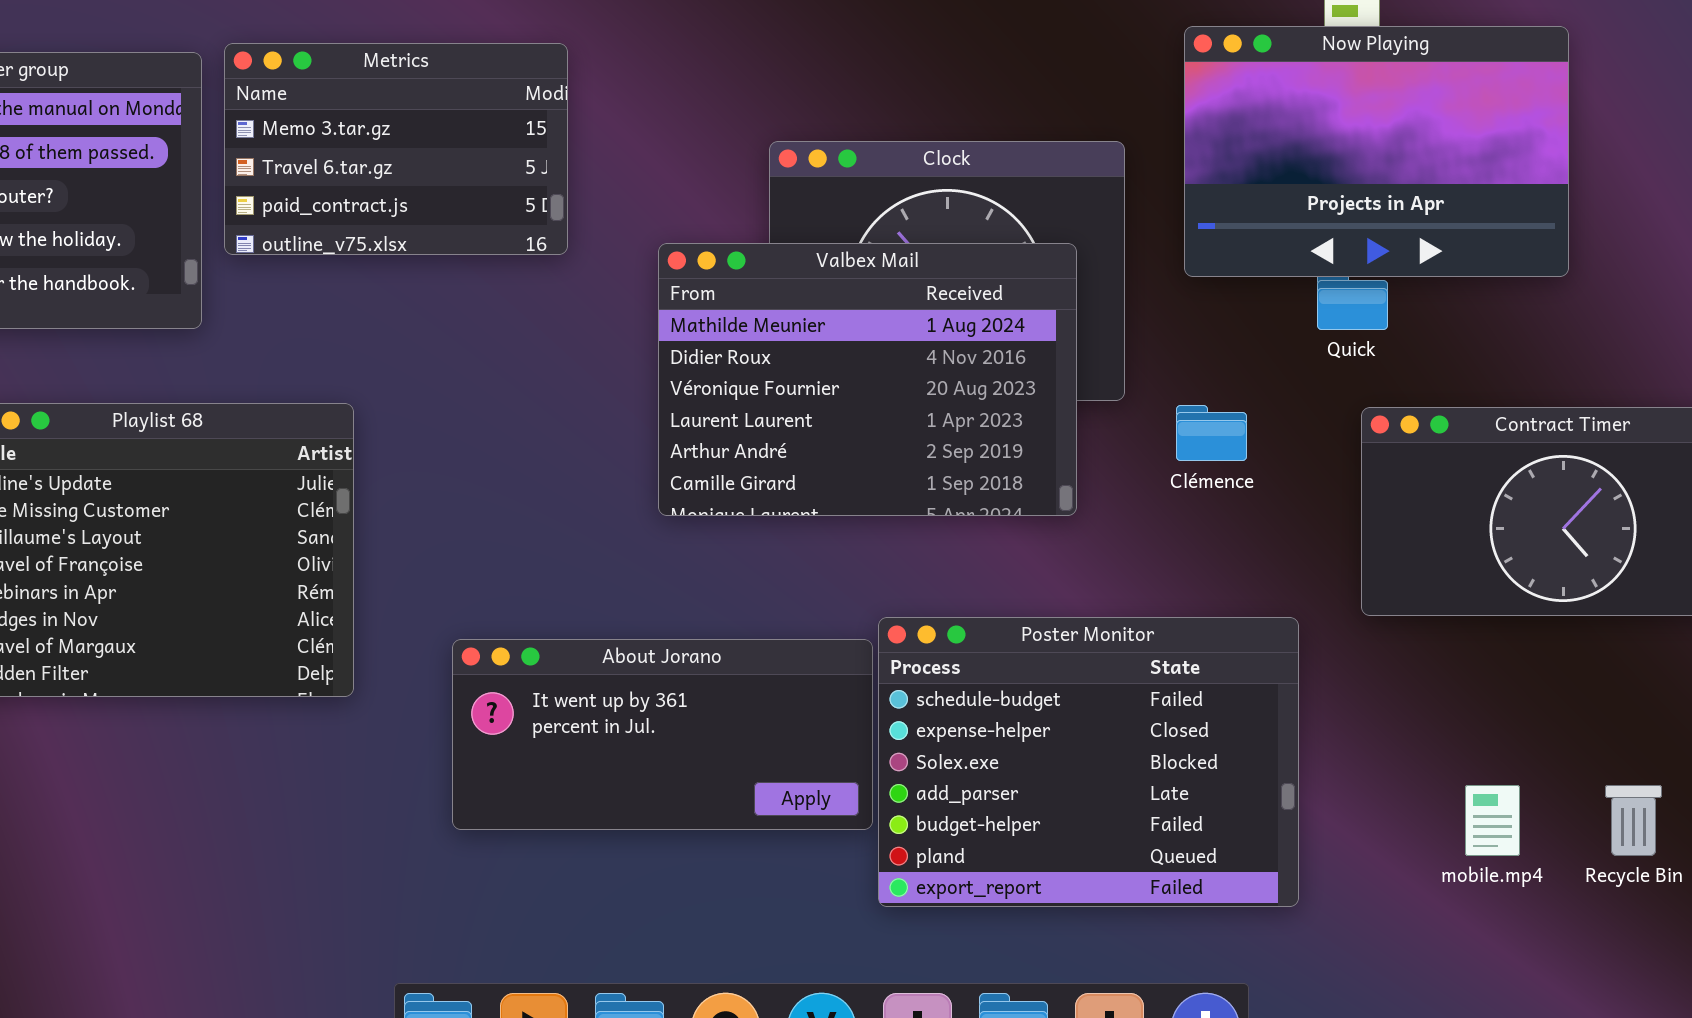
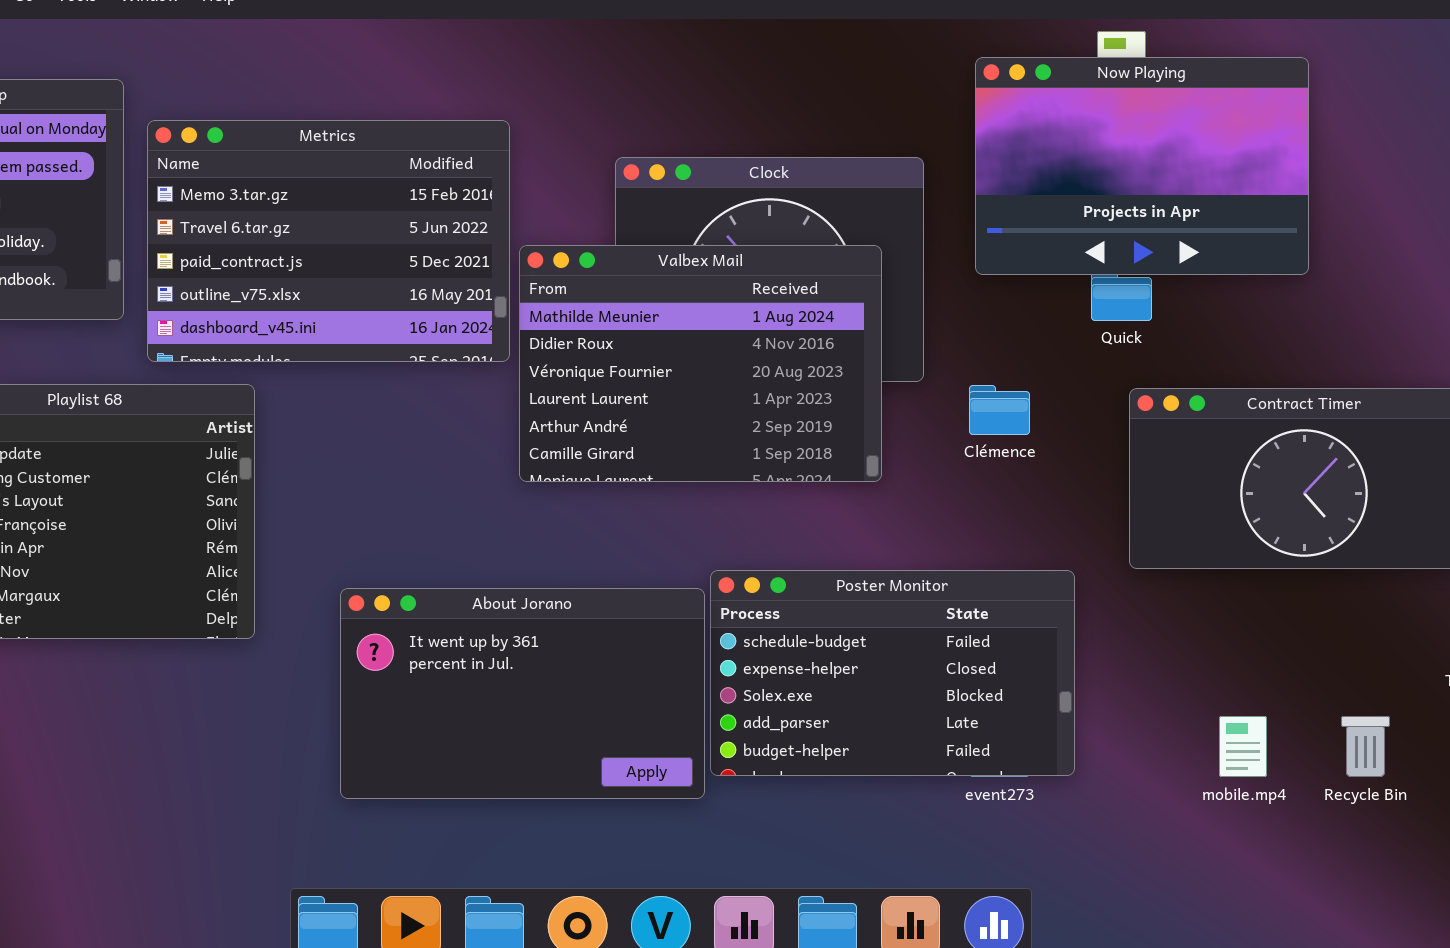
Metrics: [224,43,568,255] -> [147,120,510,362], moved, resized
Poster Monitor: [878,617,1299,907] -> [710,570,1075,776], resized
About Jorano: [452,639,873,830] -> [340,588,705,799], resized

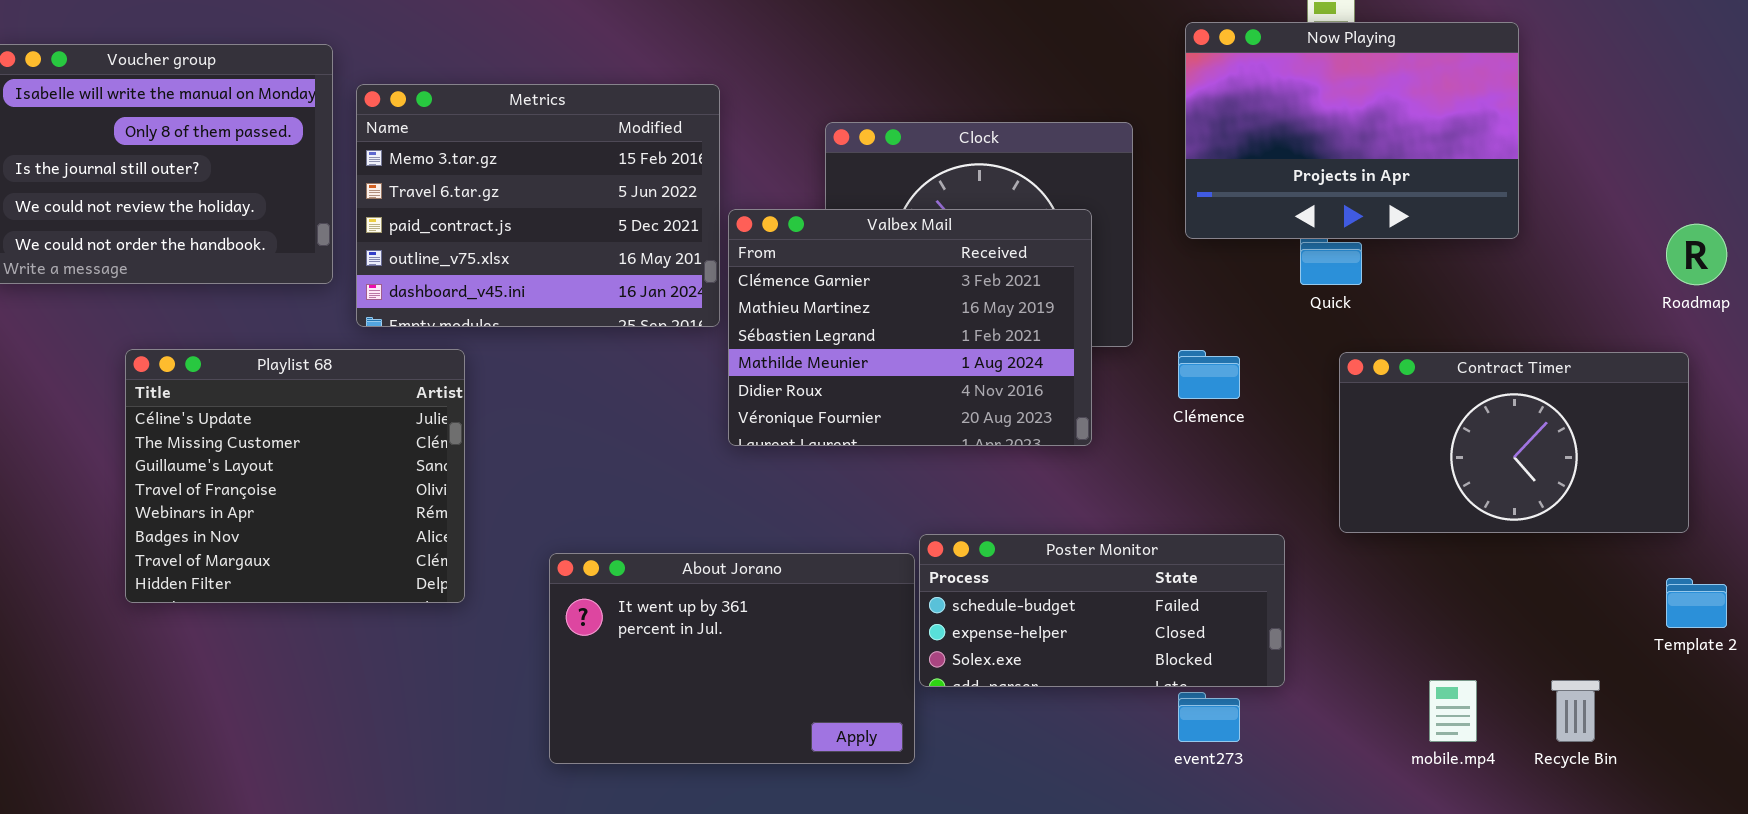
Valbex Mail: [519,245,882,482] -> [728,209,1092,446], scrolled up 3 rows
Poster Monitor: [710,570,1075,776] -> [919,534,1285,687], resized

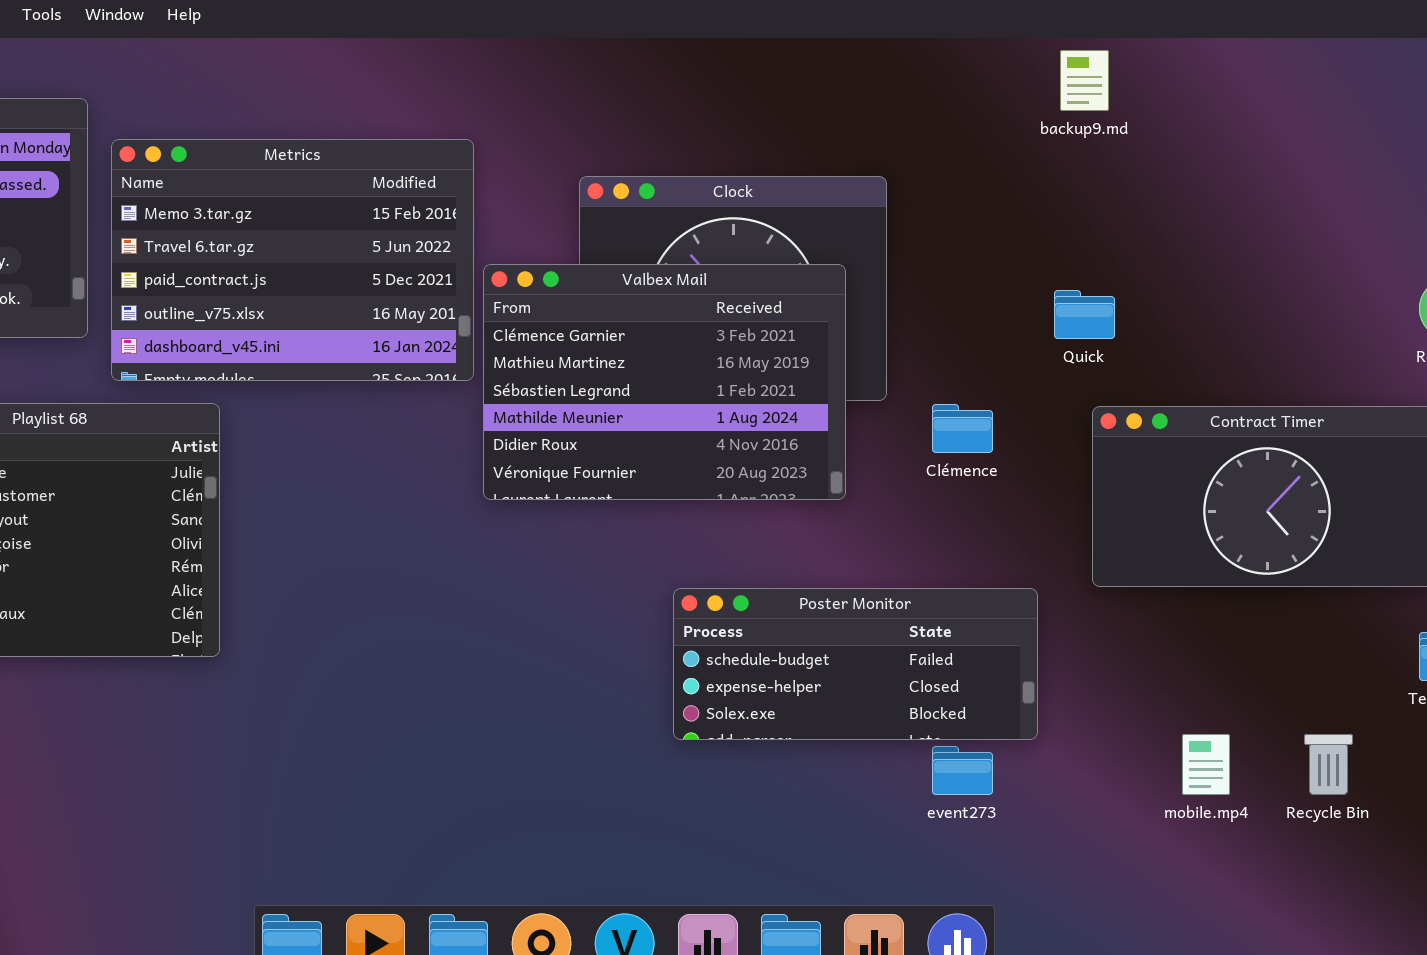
Now Playing: [1185,22,1519,239] -> none, closed
About Jorano: [549,553,915,764] -> none, closed

